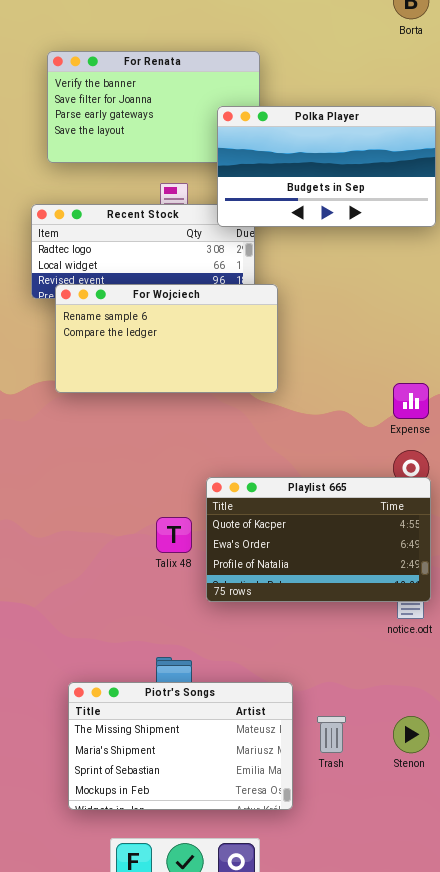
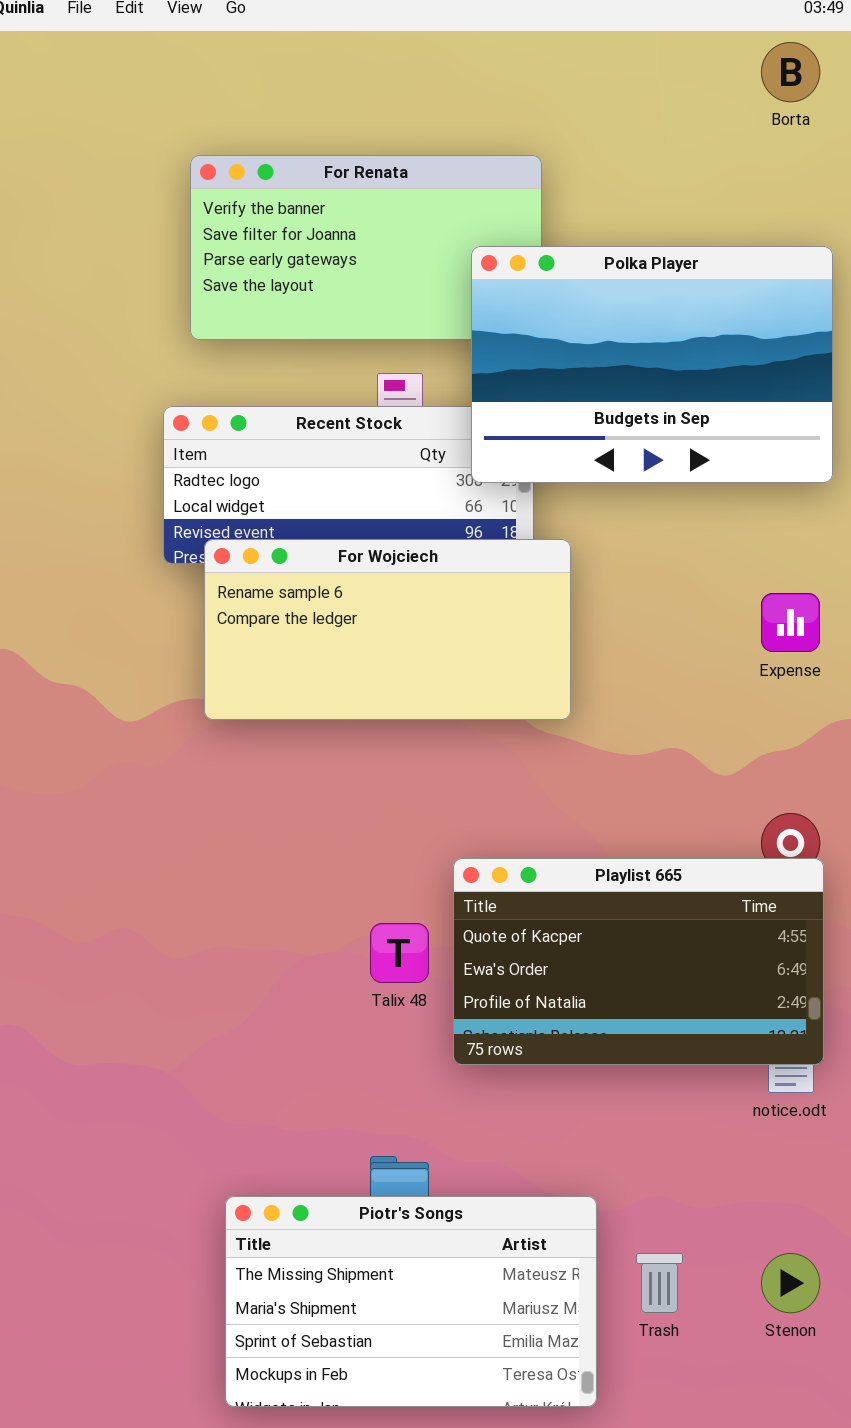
Polka Player: [217,106,436,227] -> [471,246,833,483], resized
Expense: [393,383,429,419] -> [761,593,820,652], moved

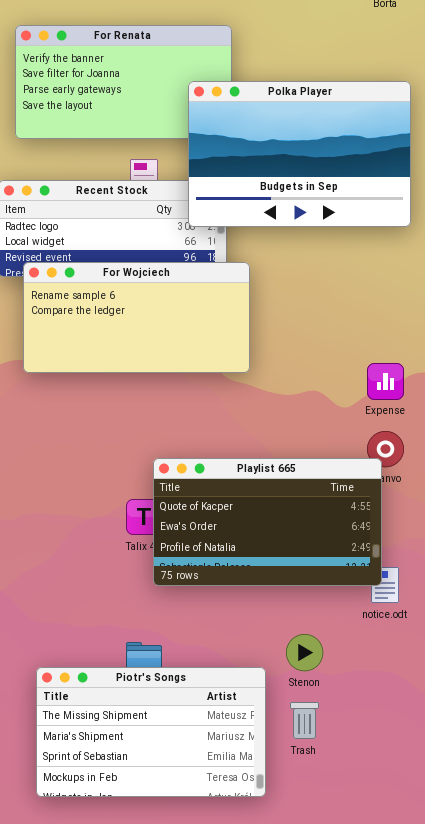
Expense: [761,593,820,652] -> [367,363,404,400], moved
Playlist 665: [453,858,824,1065] -> [153,458,382,586], moved
Stenon: [761,1253,820,1313] -> [286,634,323,671], moved

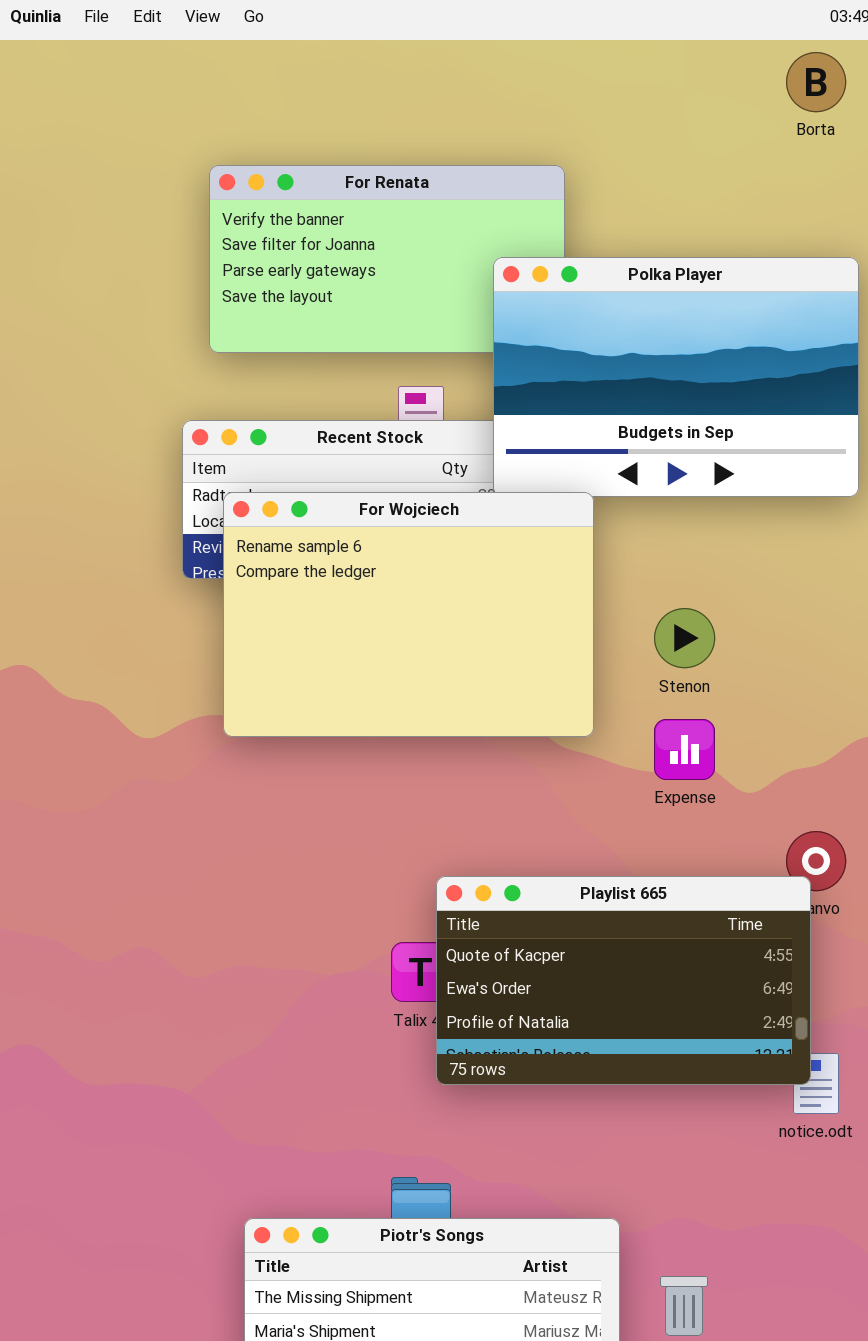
For Wojciech: [23,262,250,373] -> [223,492,594,737], resized
Expense: [367,363,404,400] -> [654,719,715,780], moved
Stenon: [286,634,323,671] -> [654,608,715,668], moved

